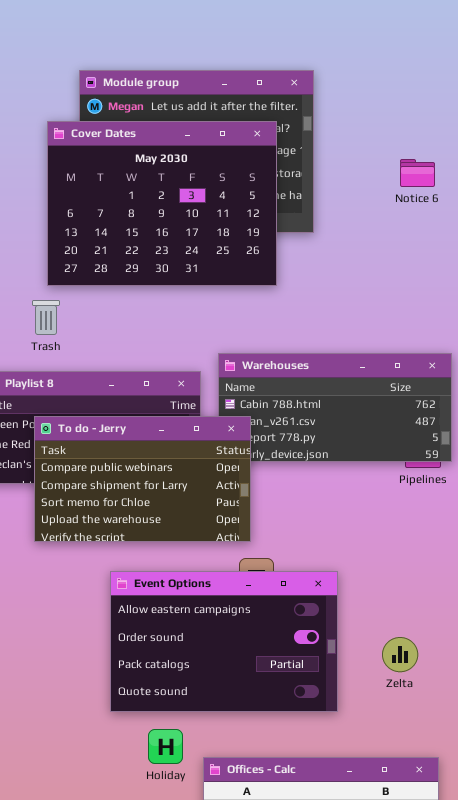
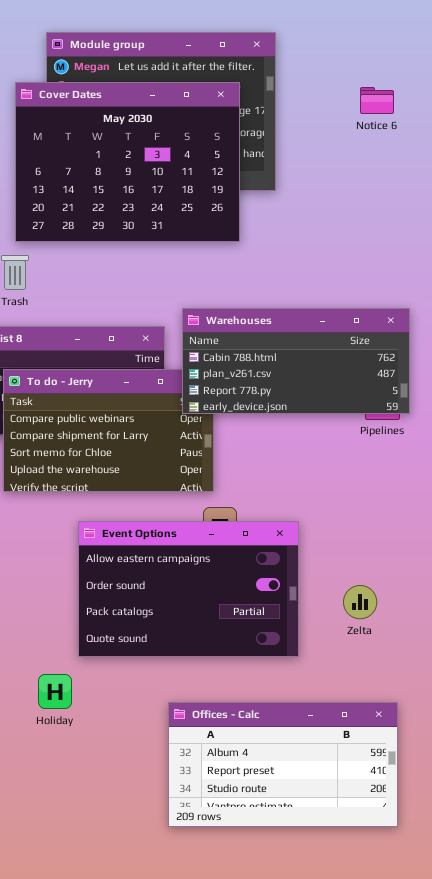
Notice 6: [400,159,435,187] -> [360,87,394,114], moved
Warehouses: [218,353,452,462] -> [182,308,410,414], raised
Holiday: [148,729,183,764] -> [38,674,72,709], moved

